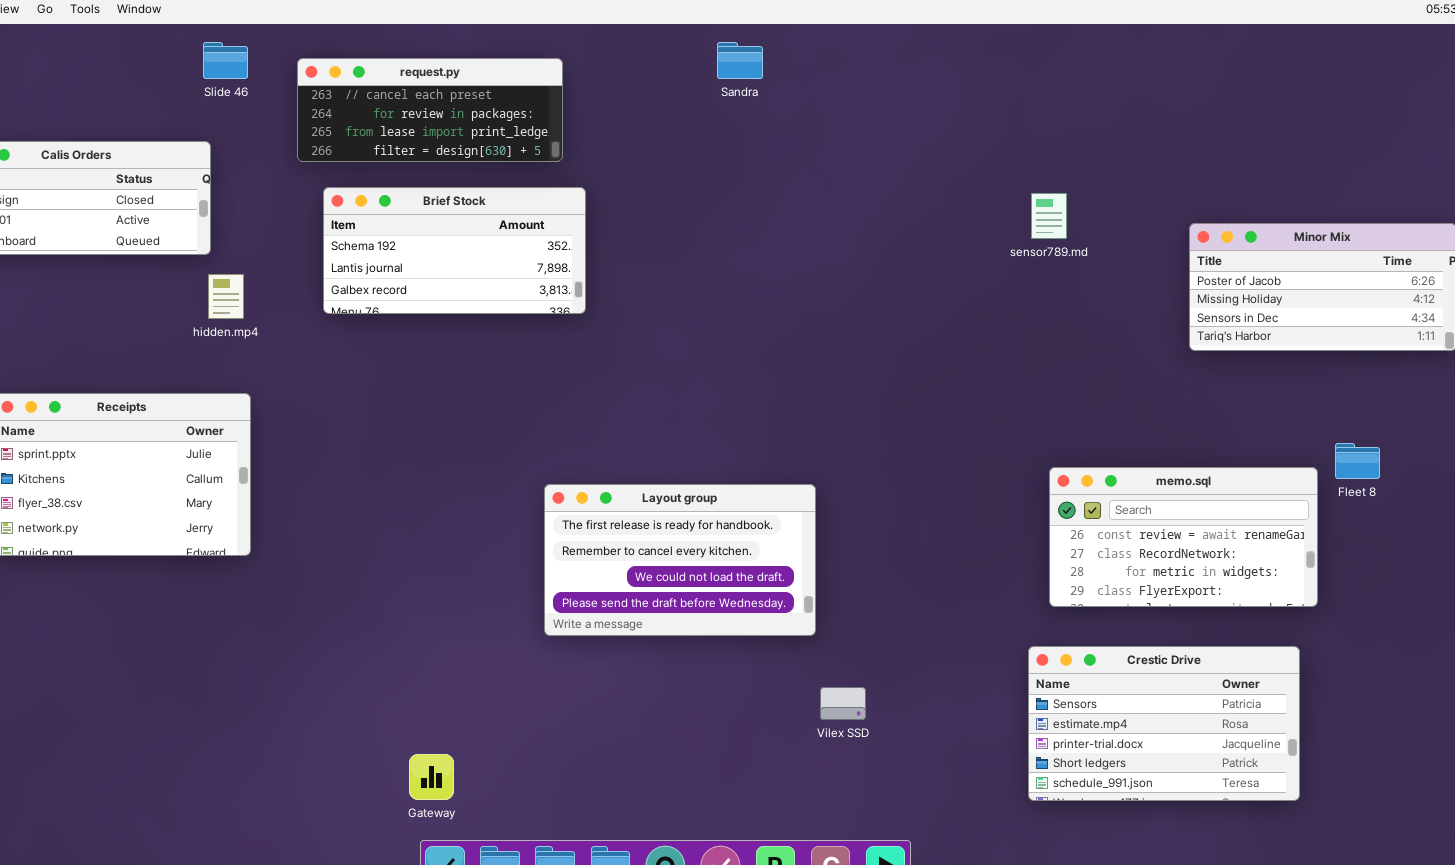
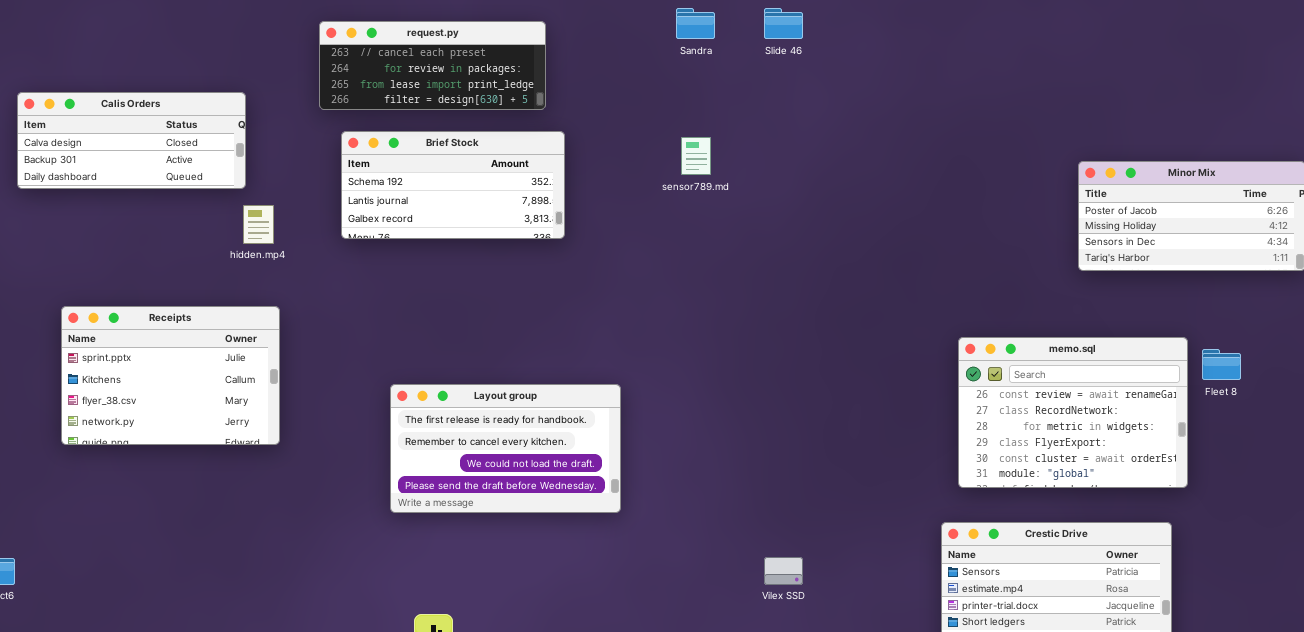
Slide 46: [203,42,248,79] -> [764,8,803,39], moved
sensor789.md: [1031,193,1067,239] -> [681,137,711,175], moved
memo.sql: [1049,467,1318,607] -> [958,337,1188,488], resized
Layout group: [544,484,816,636] -> [390,384,621,513], moved

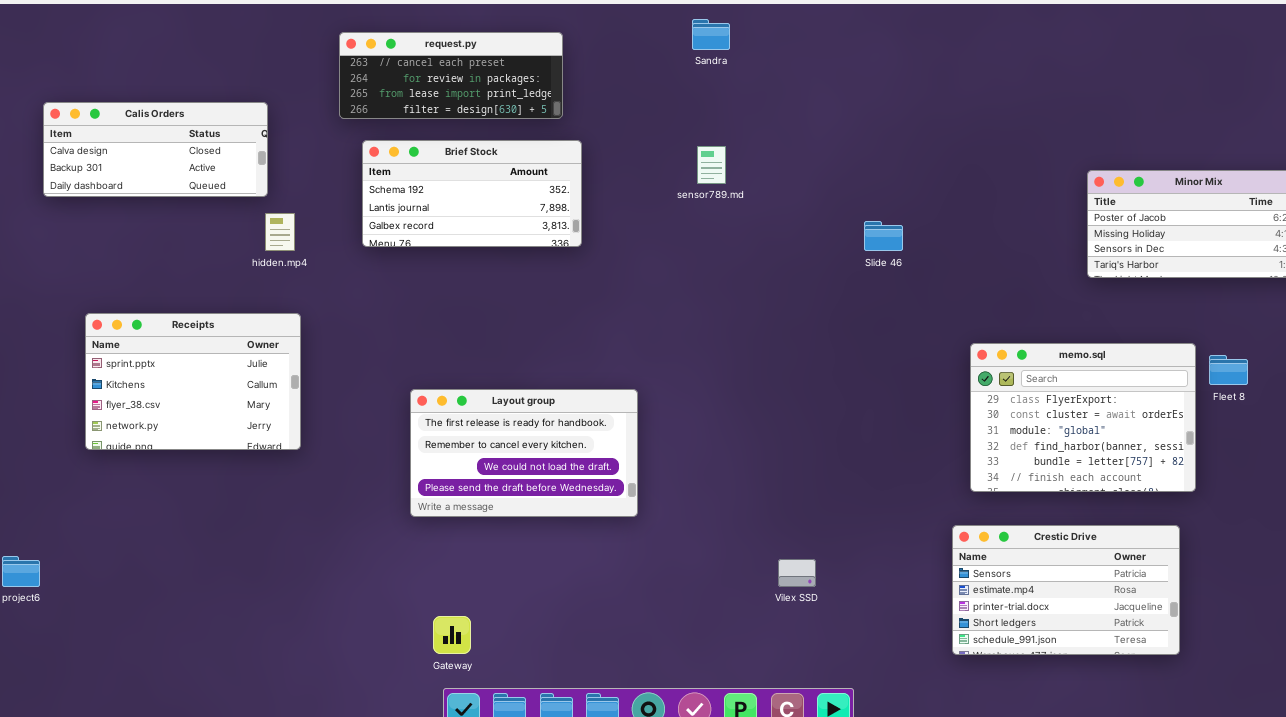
Slide 46: [764,8,803,39] -> [864,221,903,251], moved
memo.sql: [958,337,1188,488] -> [970,343,1196,492], scrolled down 3 rows

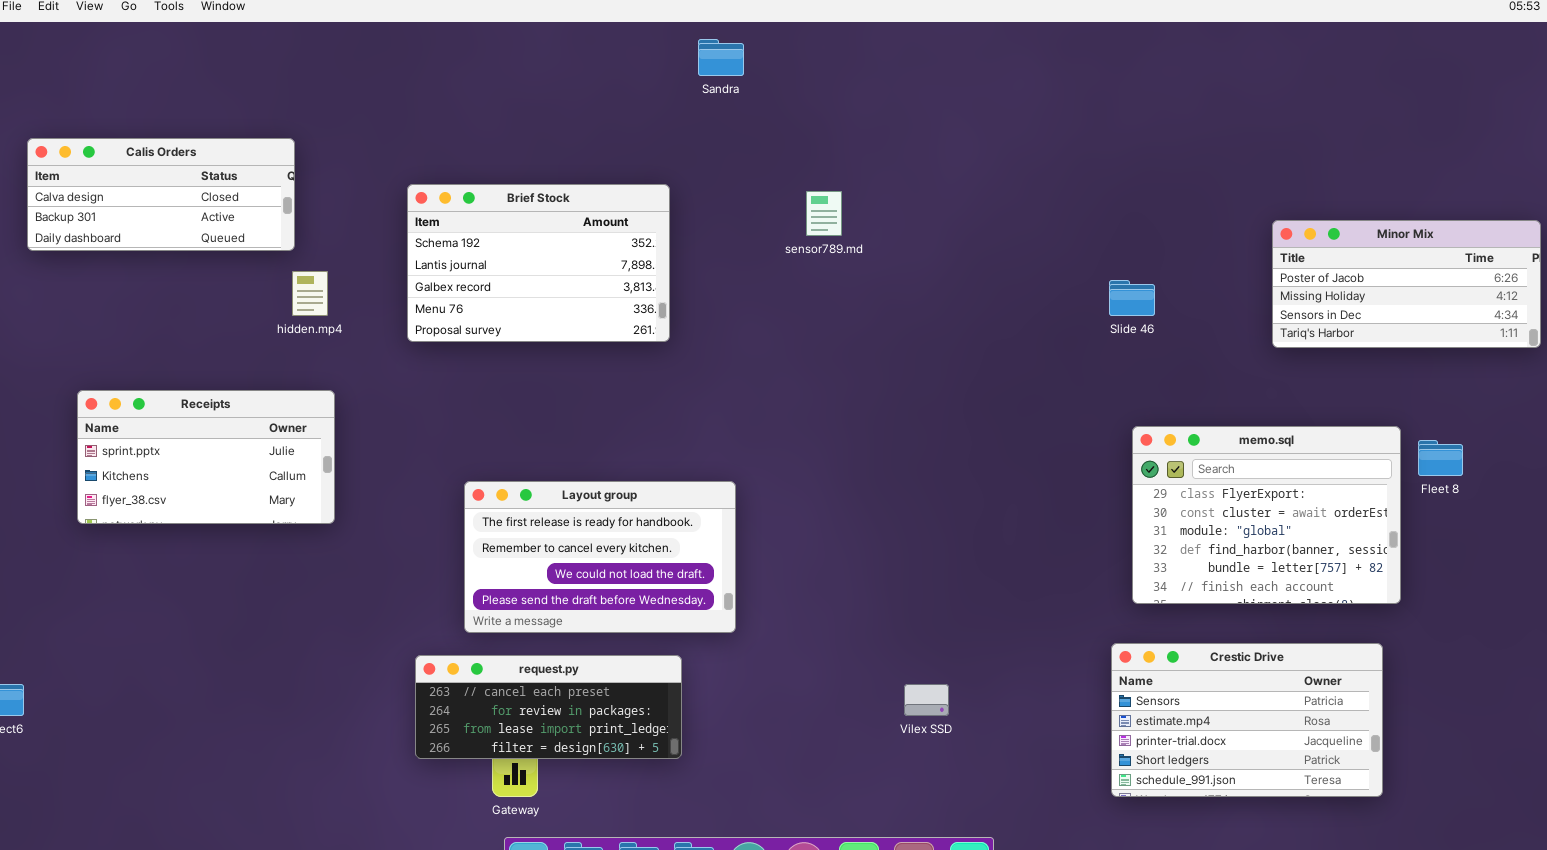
Sandra: [692,19,730,50] -> [698,39,744,76], moved
request.py: [339,32,563,119] -> [415,655,682,759], moved
Brief Stock: [362,140,582,247] -> [407,184,670,342], resized
Slide 46: [864,221,903,251] -> [1109,280,1155,316], moved
Receipts: [85,313,301,450] -> [77,390,335,524], resized

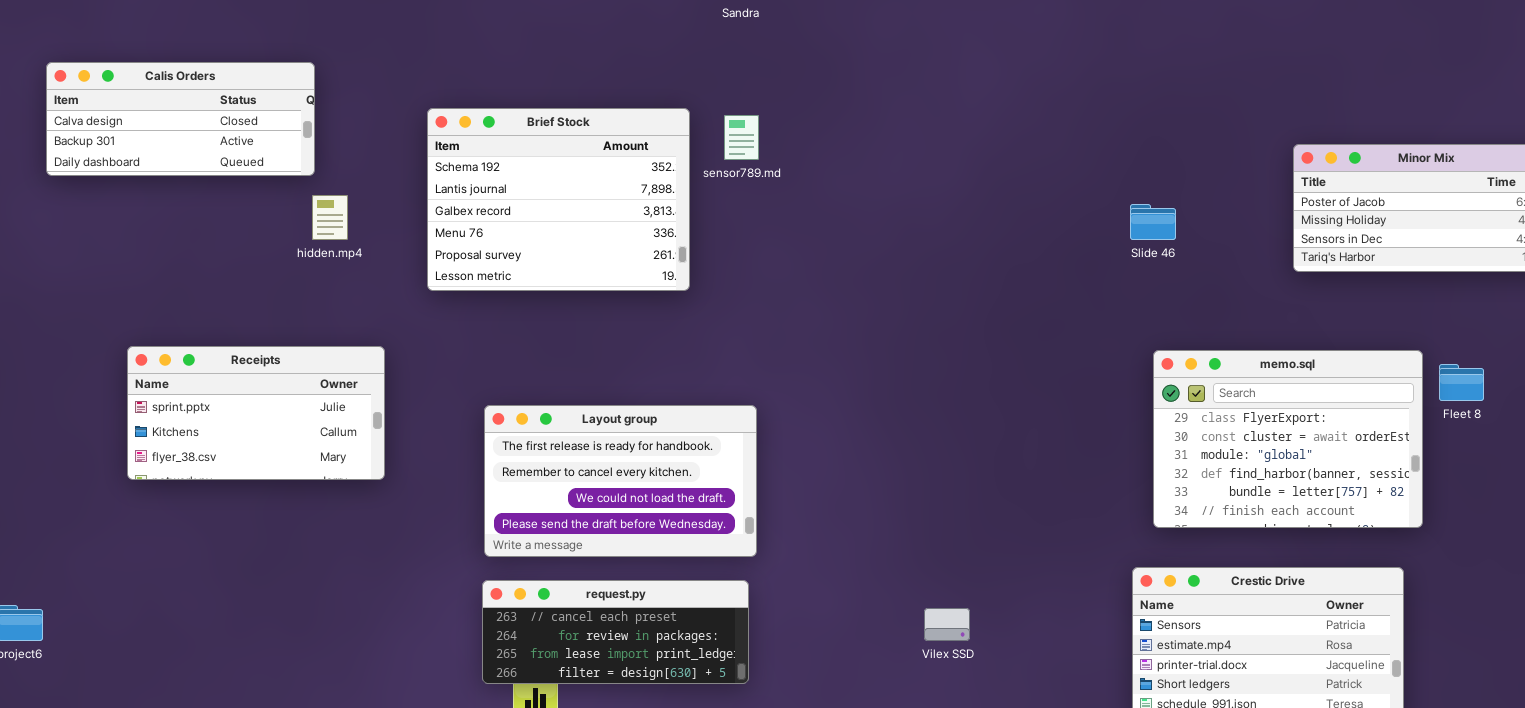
Brief Stock: [407,184,670,342] -> [427,108,690,291], resized
sensor789.md: [806,191,842,236] -> [724,115,759,160], moved
Receipts: [77,390,335,524] -> [127,346,385,480], moved
request.py: [415,655,682,759] -> [482,580,749,684], moved

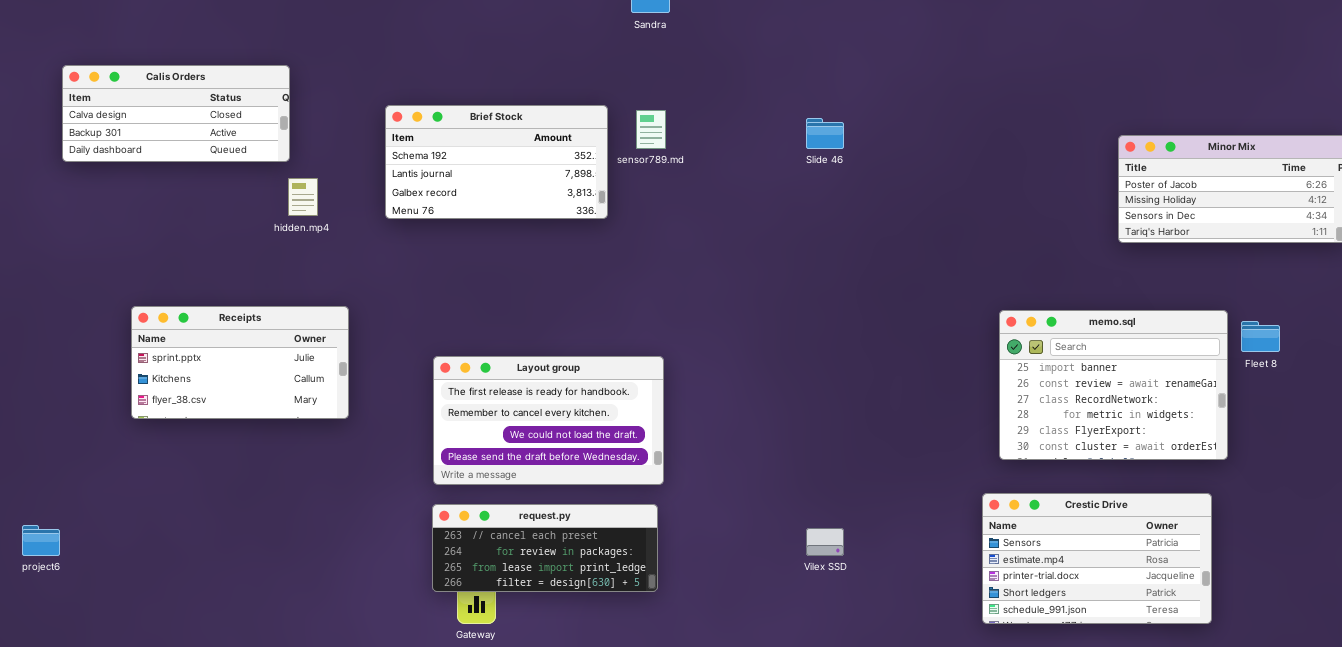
Brief Stock: [427,108,690,291] -> [385,105,608,219], resized
Slide 46: [1130,204,1176,240] -> [806,118,844,149], moved
memo.sql: [1153,350,1423,528] -> [999,310,1228,460], scrolled up 4 rows

